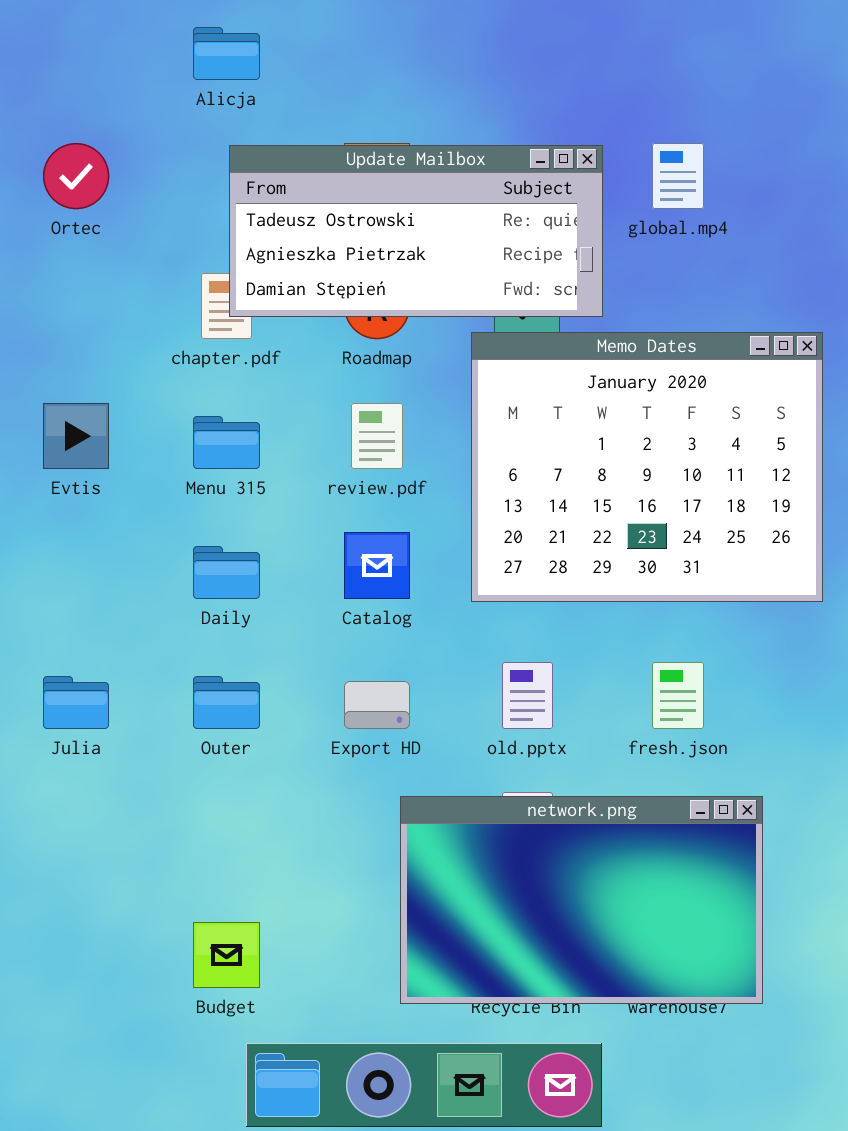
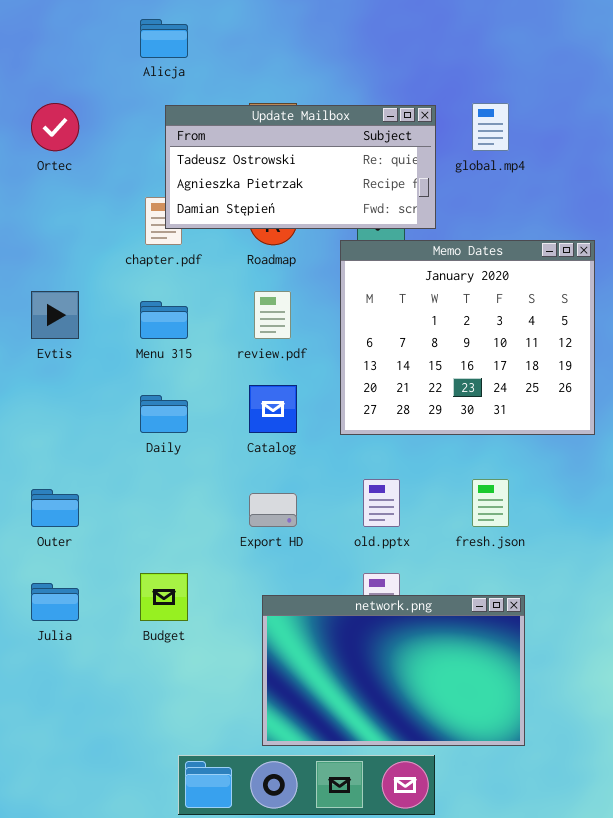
Julia: [43,676,109,729] -> [31,583,79,621], moved
Outer: [193,676,260,729] -> [31,489,79,527], moved
network.png: [400,796,763,1004] -> [262,595,525,746], moved
Budget: [193,922,260,988] -> [140,573,188,621], moved

